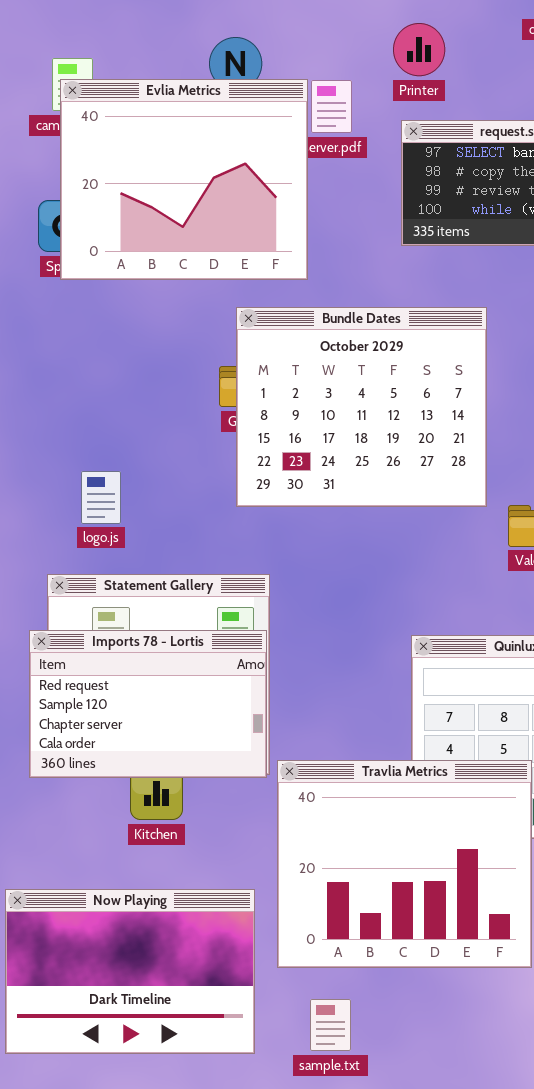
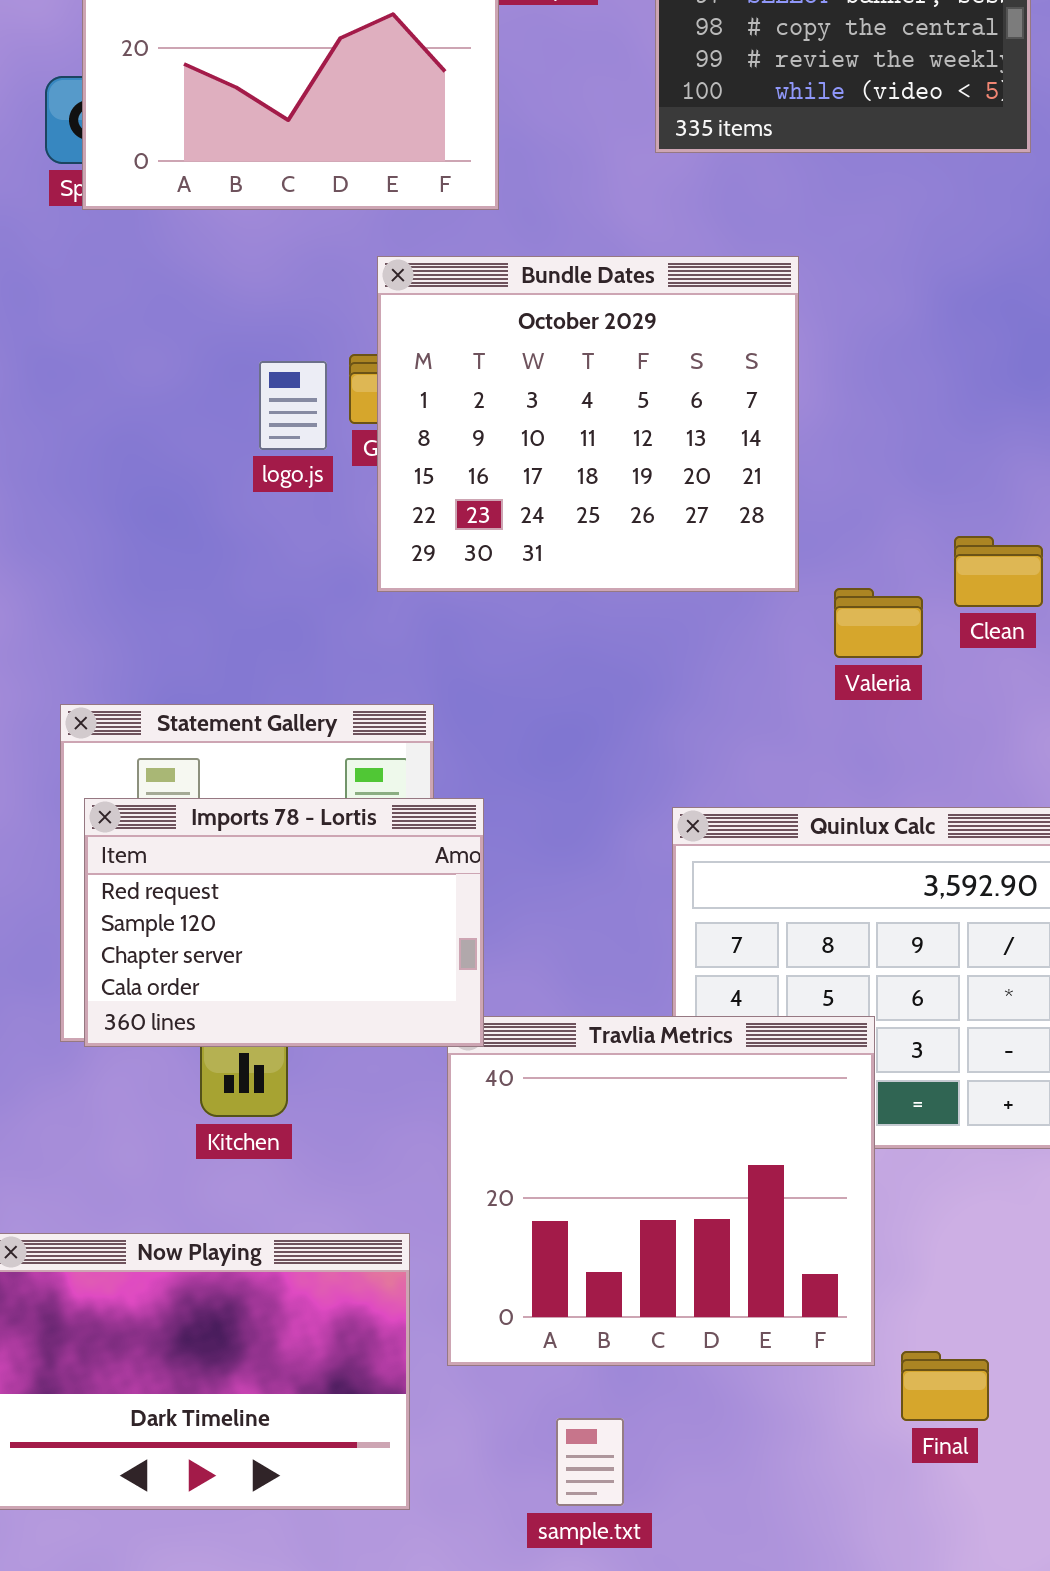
logo.js: [81,471,121,524] -> [259,361,327,450], moved
Imports 78 - Lortis: [29,630,267,778] -> [84,798,484,1047], moved
sample.txt: [310,999,351,1051] -> [556,1418,624,1506], moved

